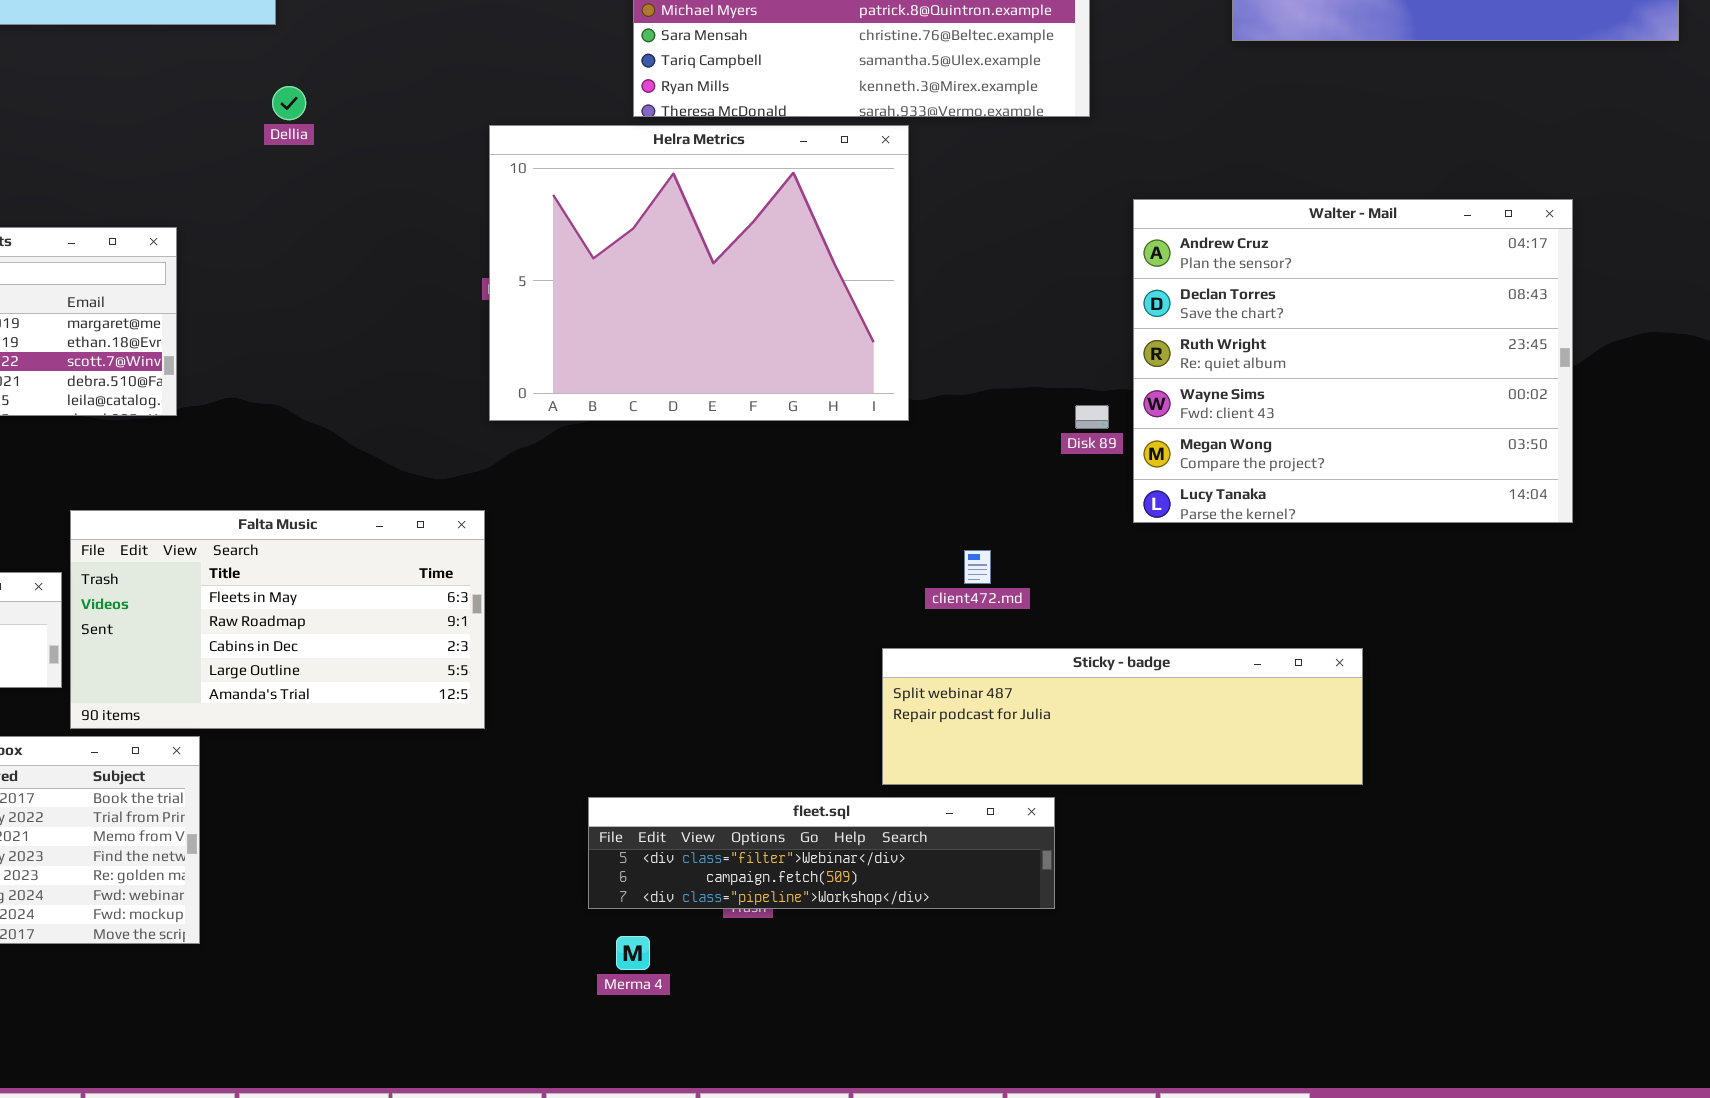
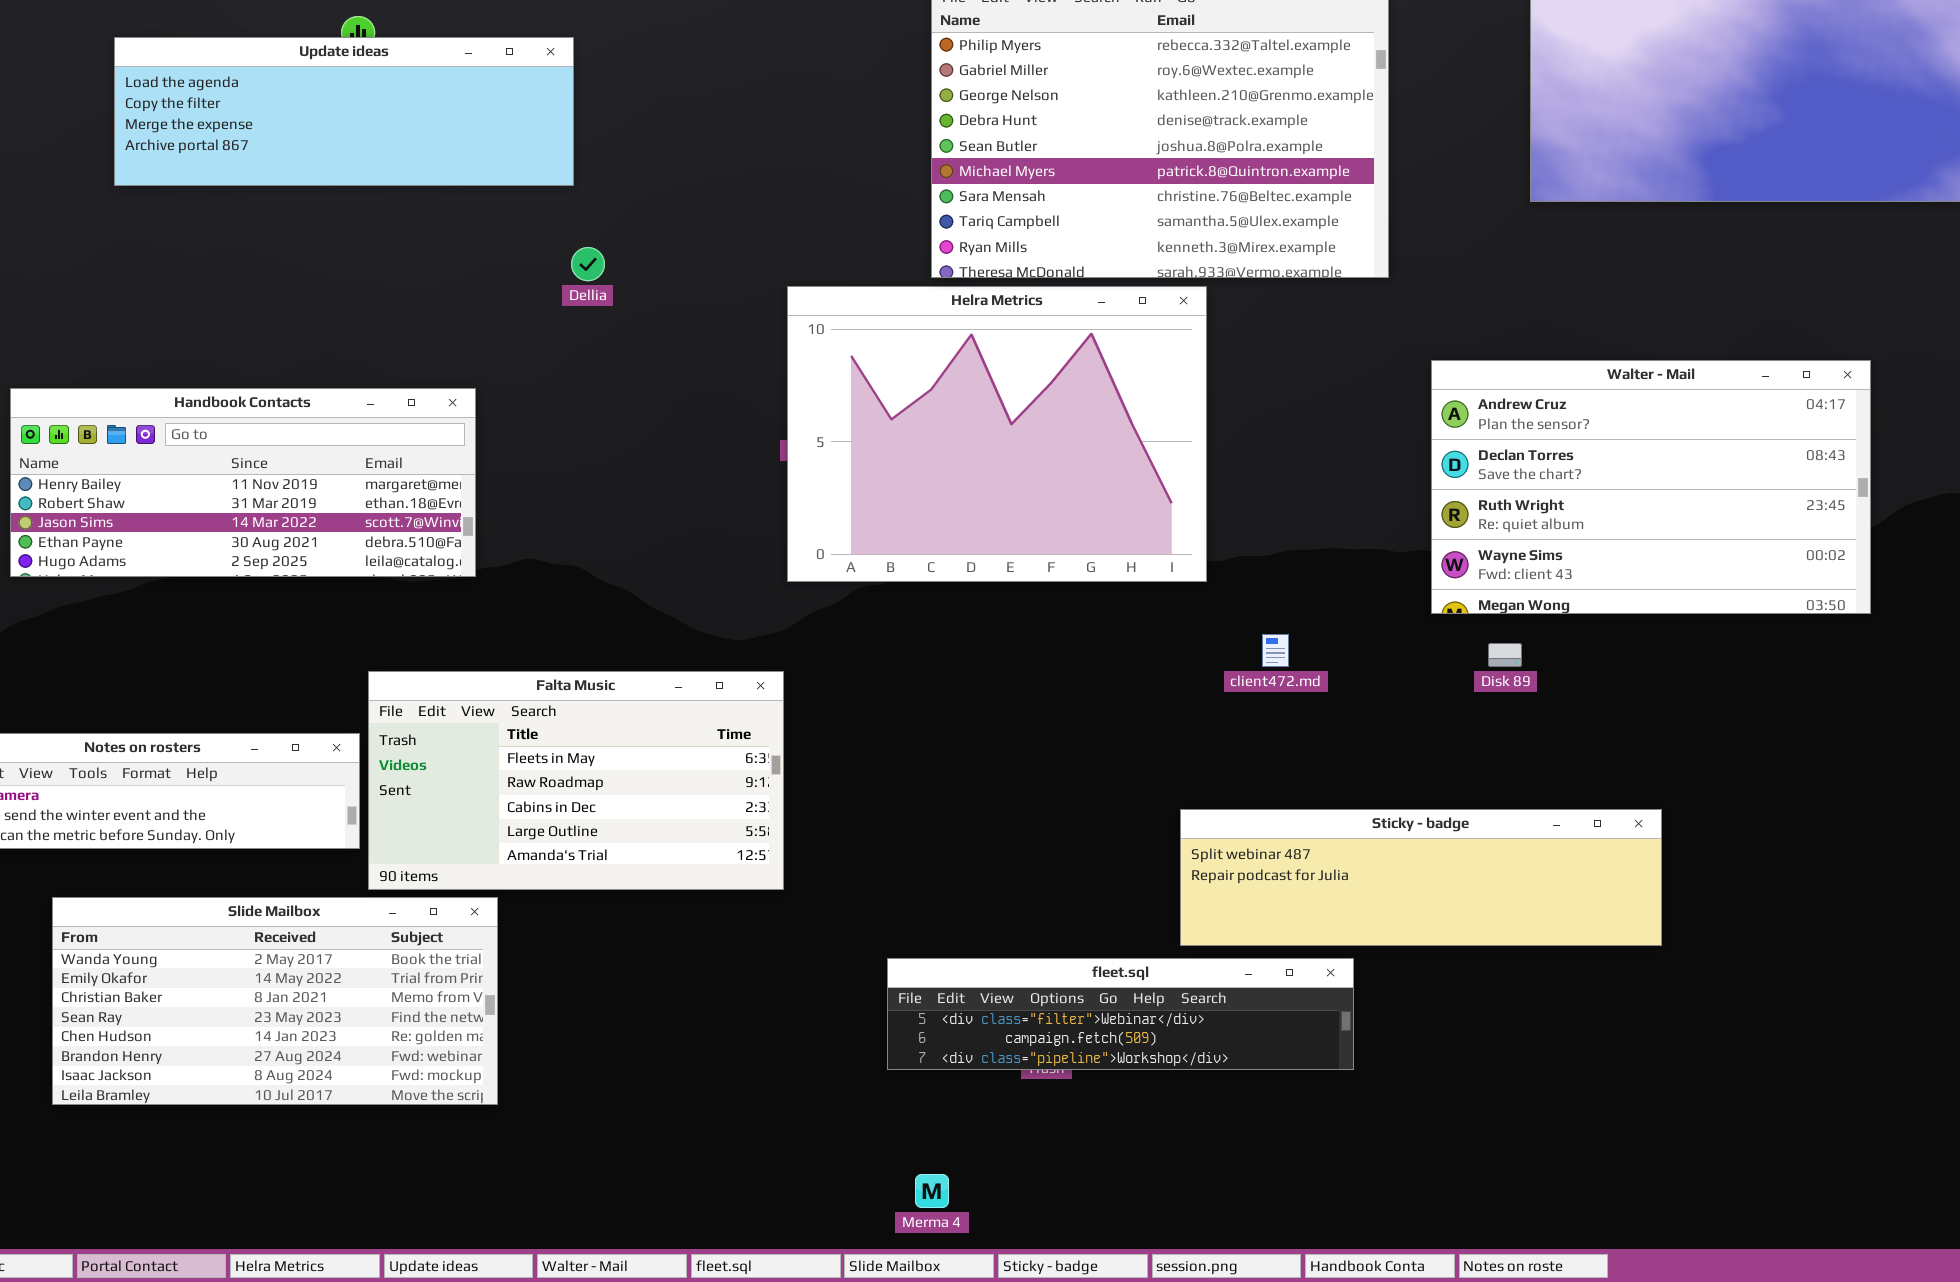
Walter - Mail: [1133,199,1573,523] -> [1431,360,1871,614], resized
Disk 89: [1075,405,1109,429] -> [1488,643,1522,667], moved
client472.md: [964,550,991,584] -> [1262,634,1289,667], moved
Merma 4: [616,936,650,970] -> [915,1174,949,1208], moved

